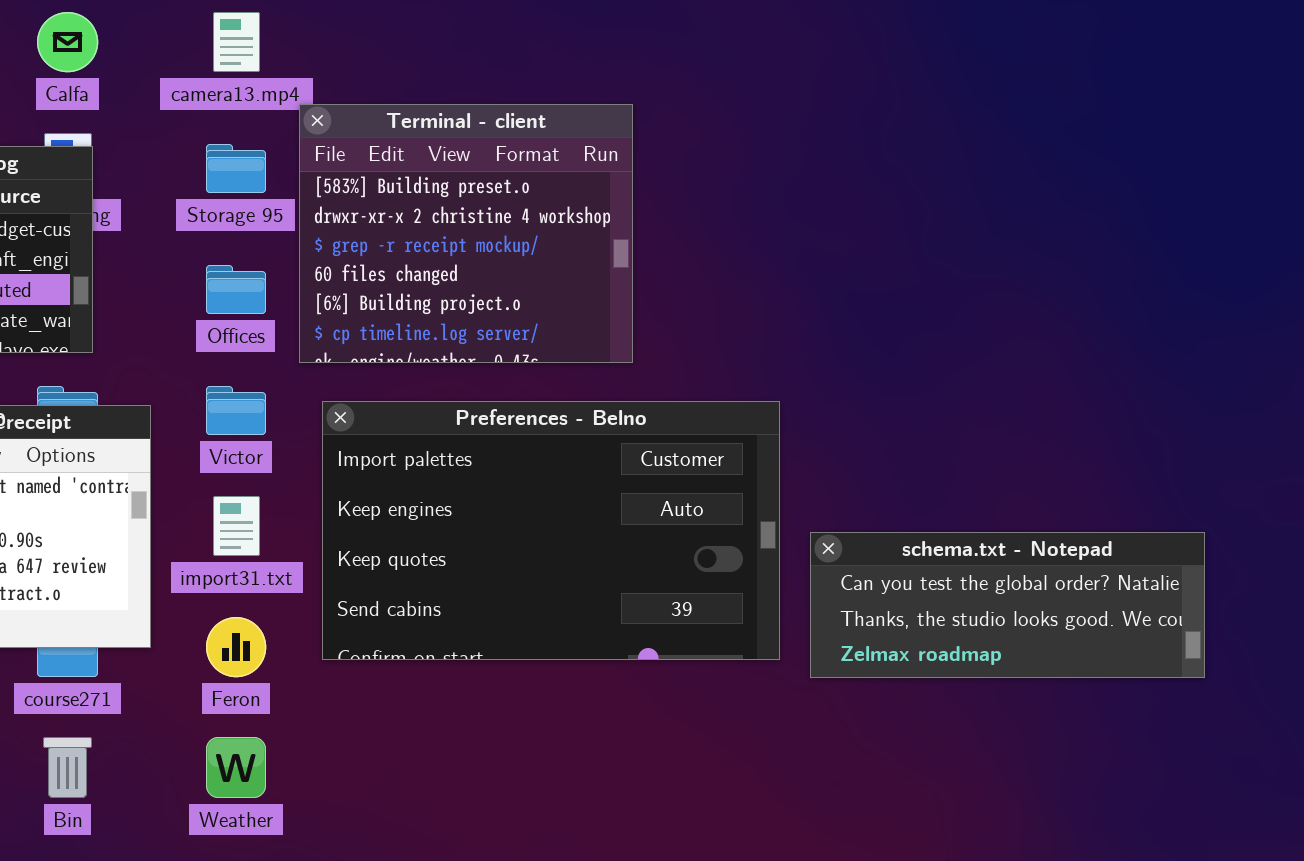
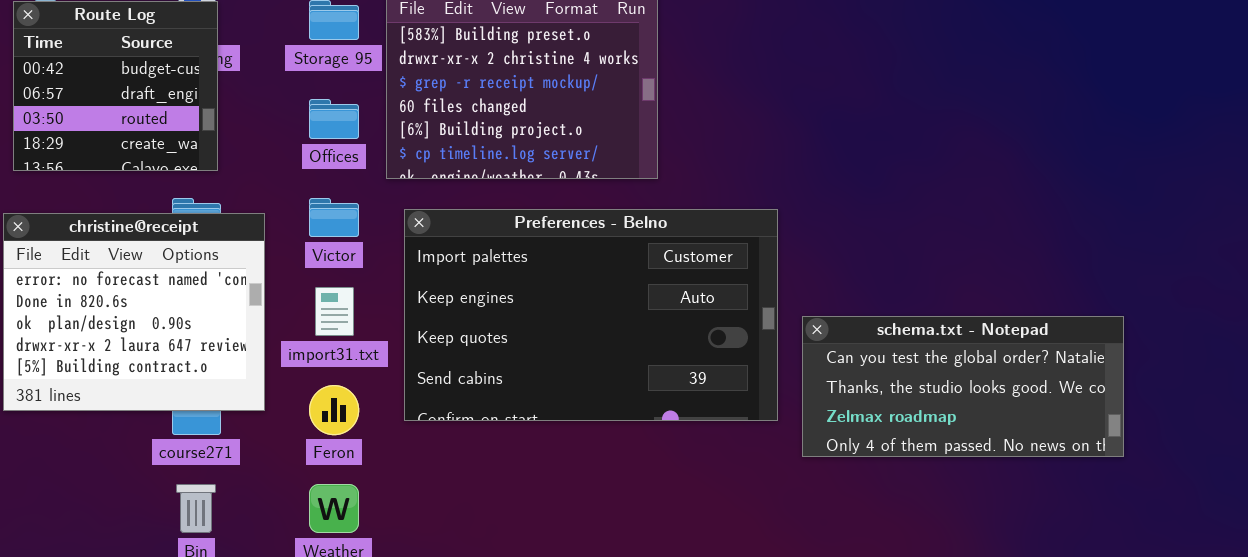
schema.txt - Notepad: [810,532,1205,678] -> [802,316,1124,457], resized

